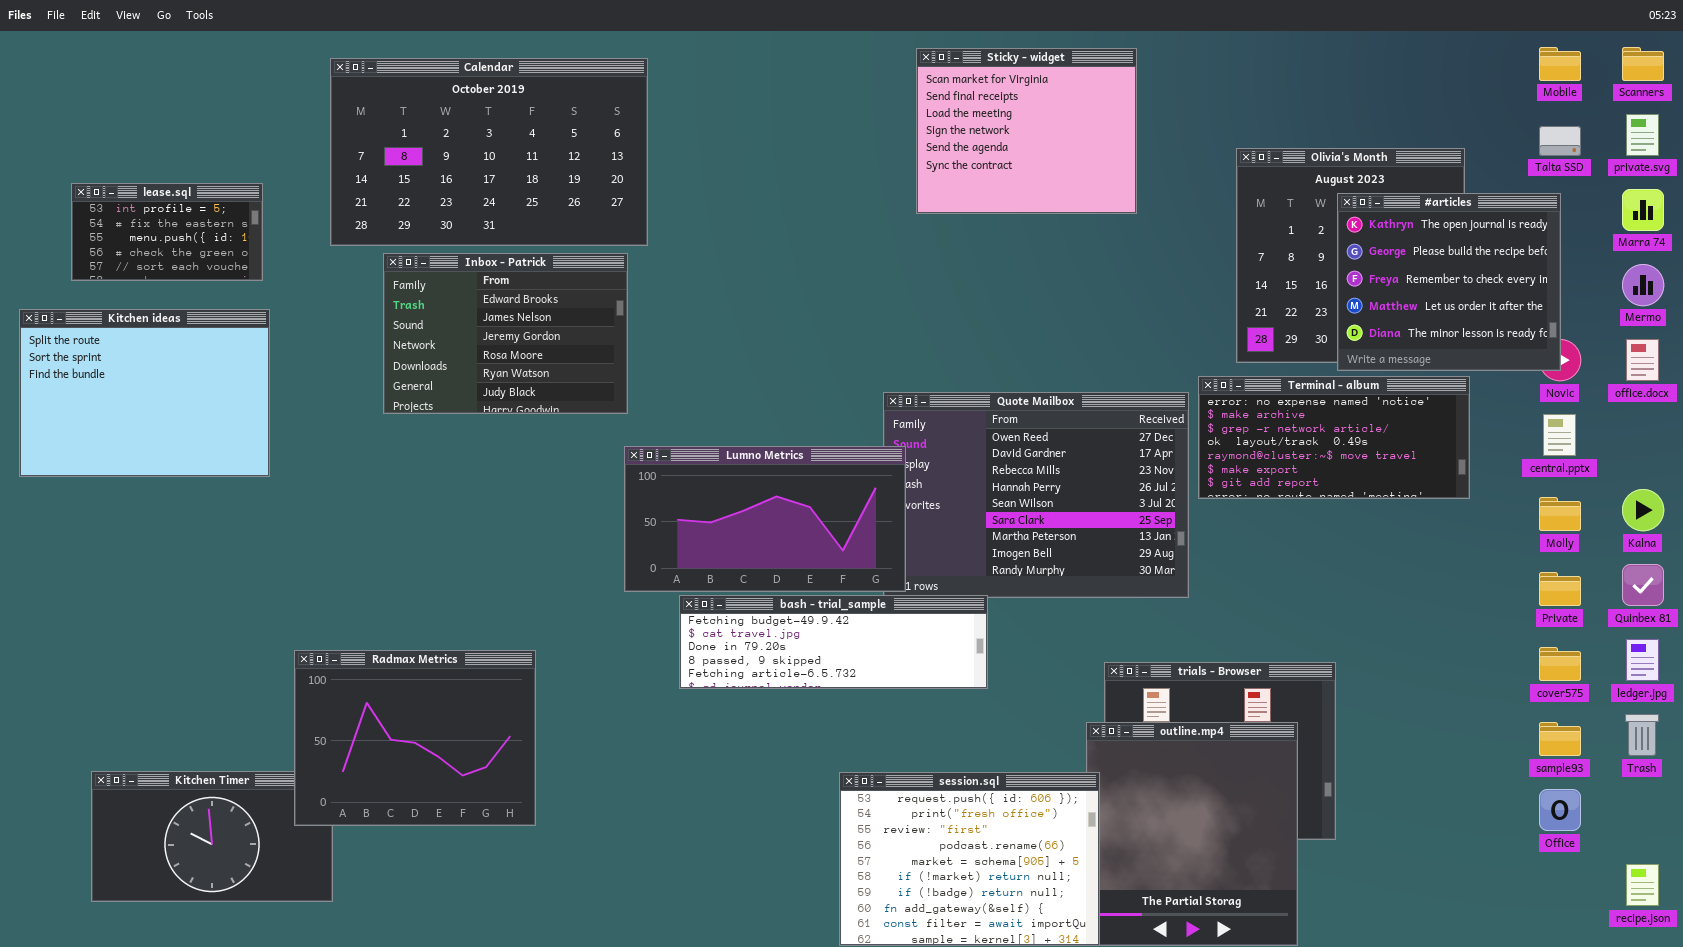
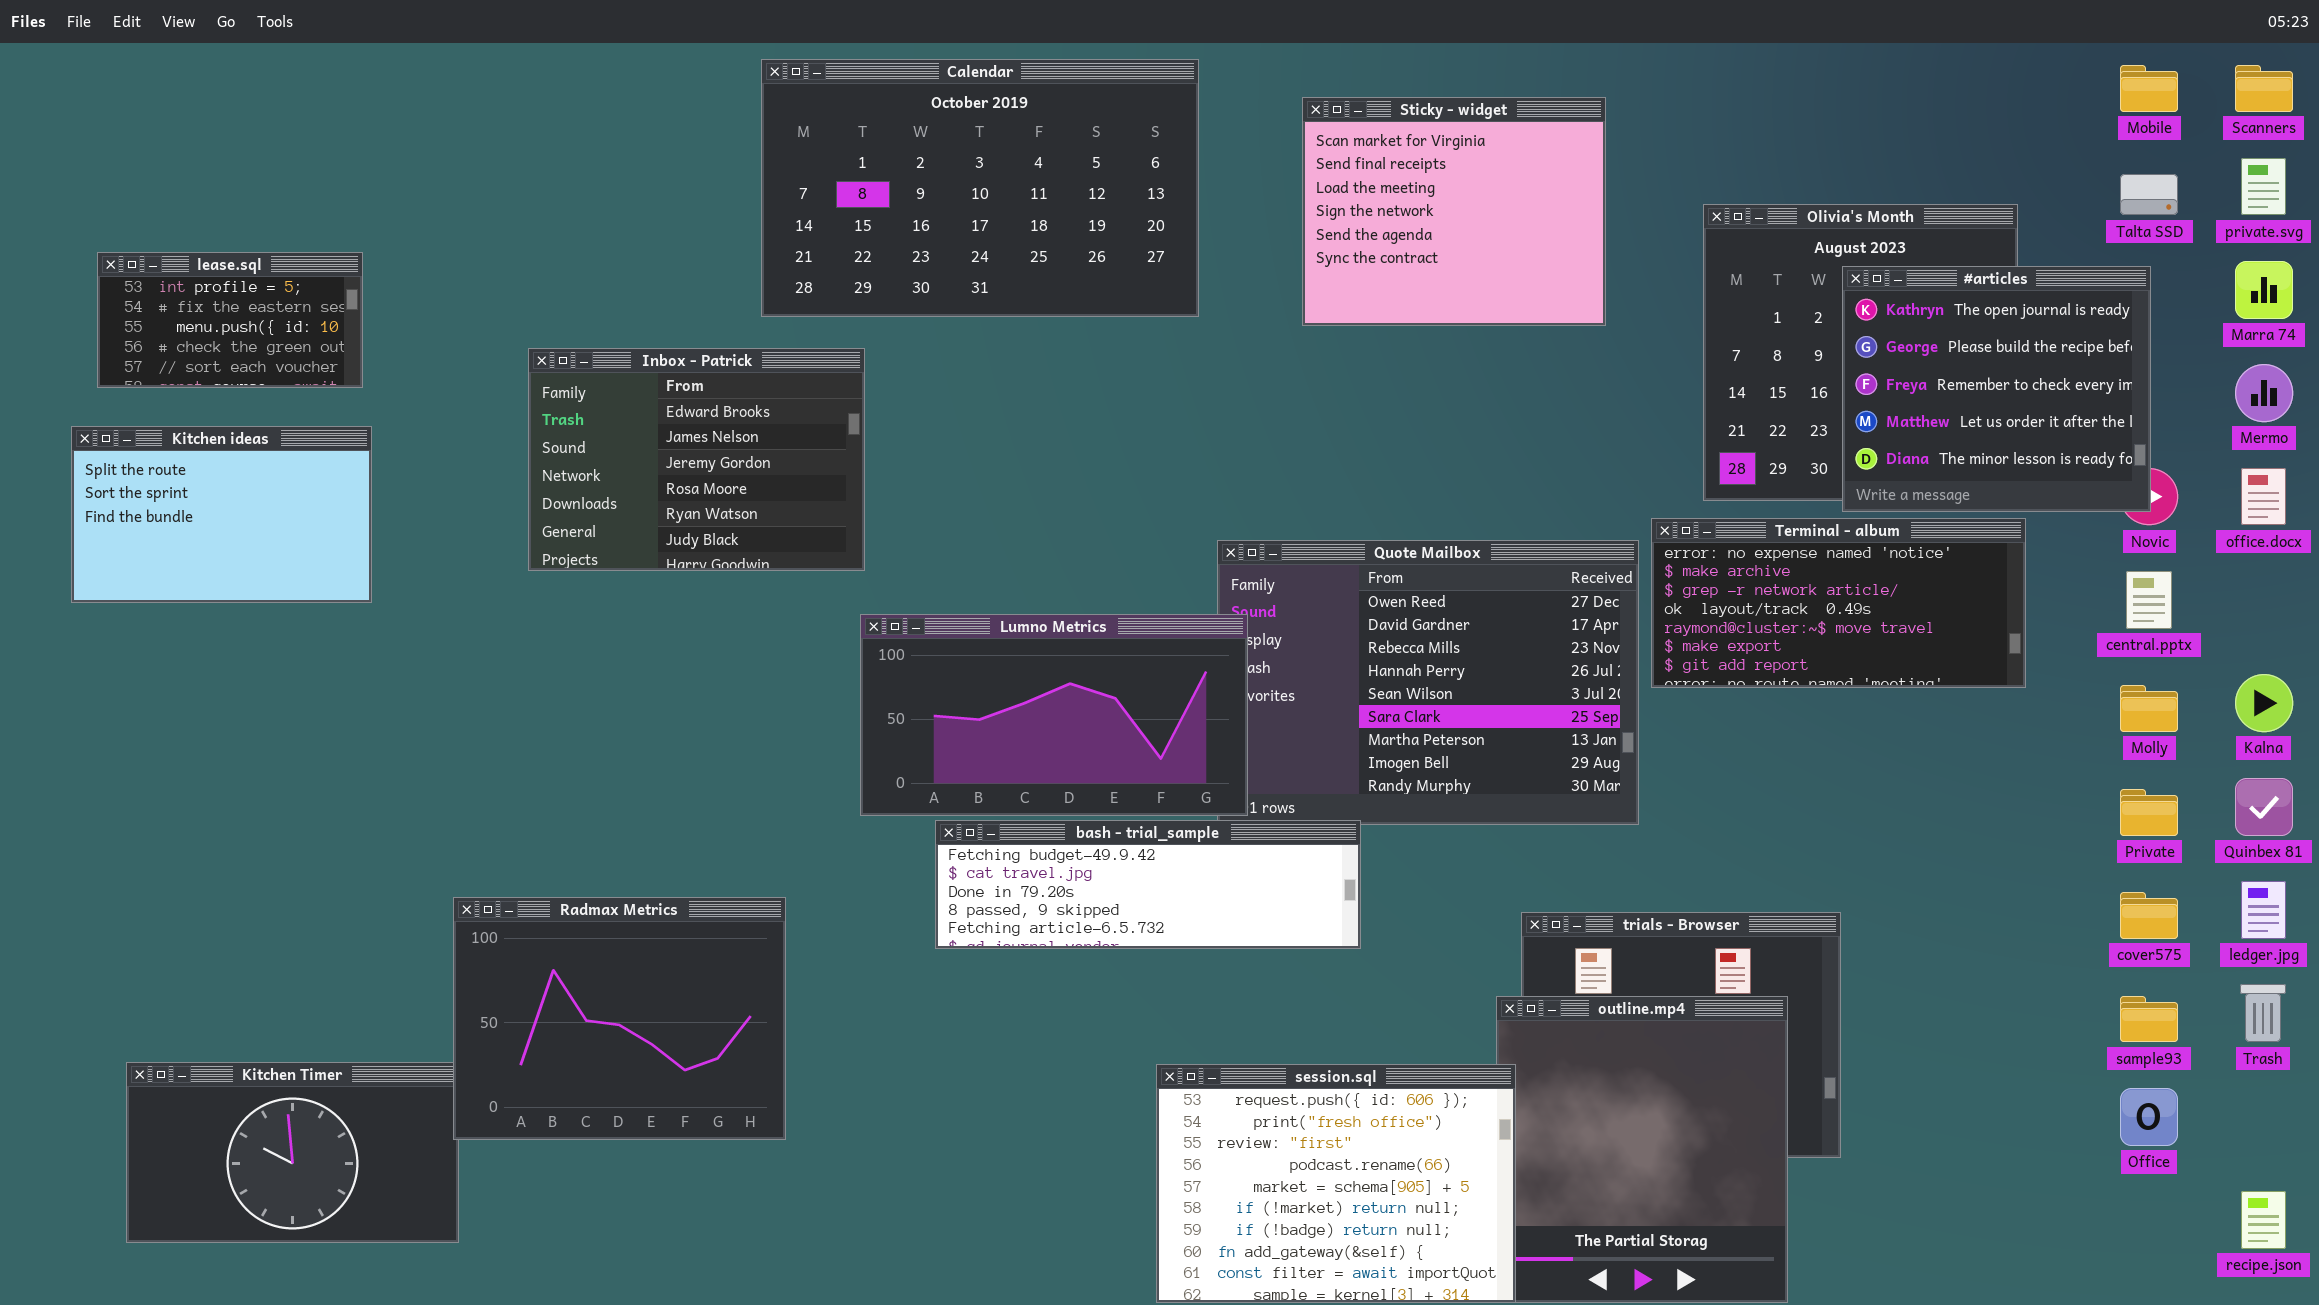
Sticky - widget: [916,48,1137,214] -> [1302,97,1606,326], moved
Calendar: [330,58,648,246] -> [761,59,1199,317], moved
Kitchen ideas: [19,309,270,477] -> [71,426,372,603], resized
Radmax Metrics: [294,650,536,826] -> [453,897,786,1140], moved

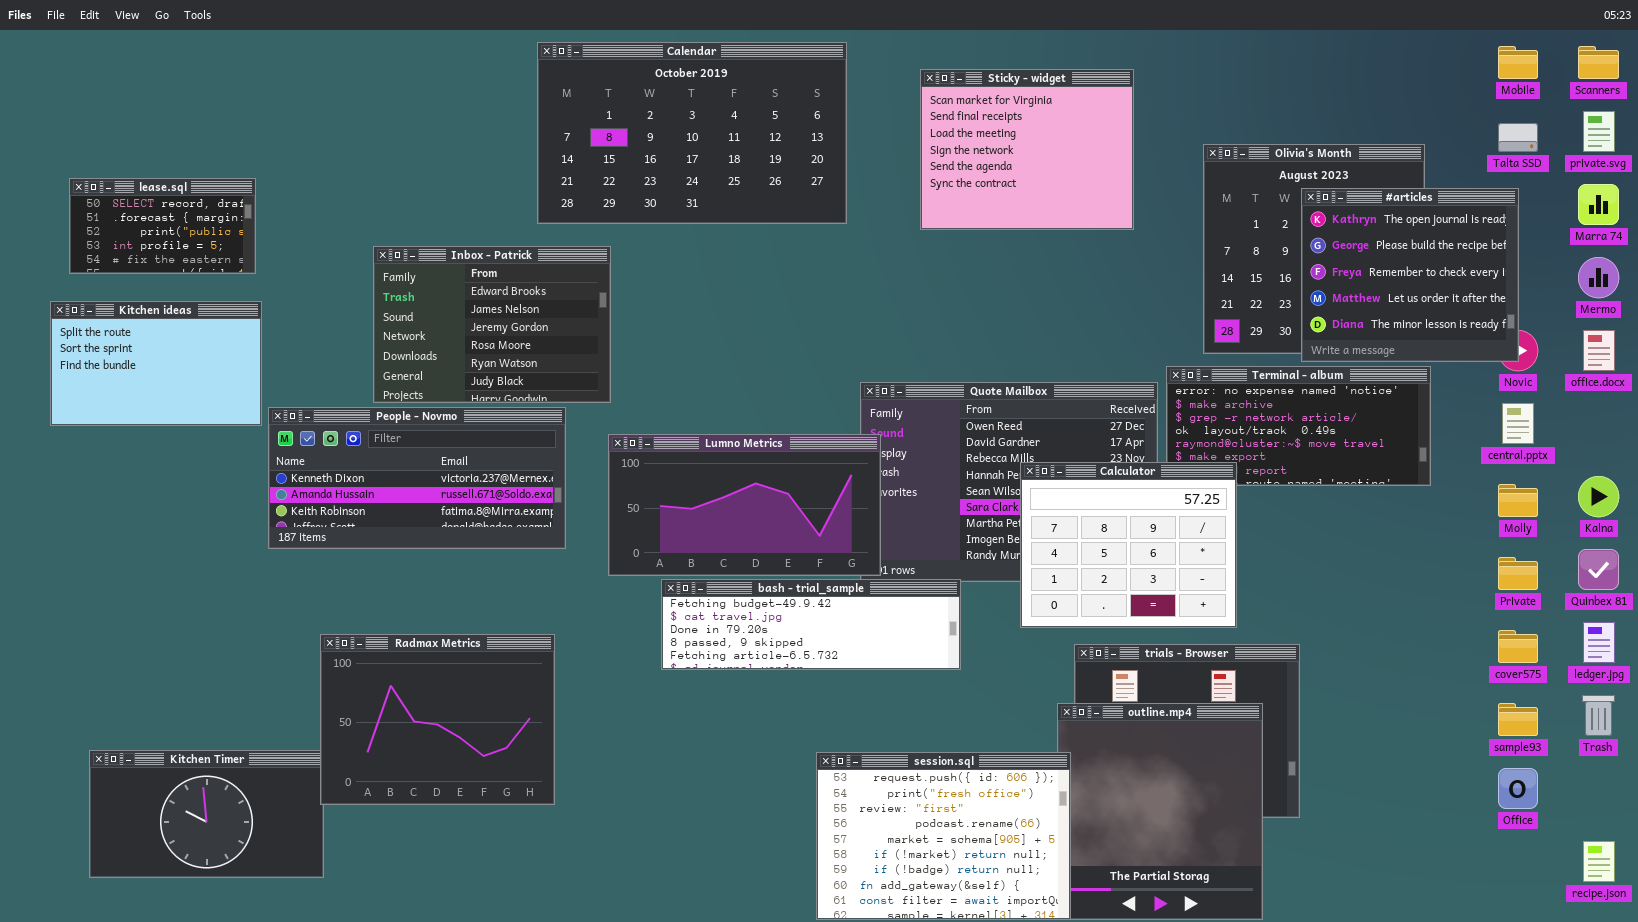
lease.sql: [97,252,363,388] -> [69,178,256,274], scrolled up 3 rows
People - Novmo: none -> [268,407,566,549], opened
Calculator: none -> [1020,462,1237,628], opened

